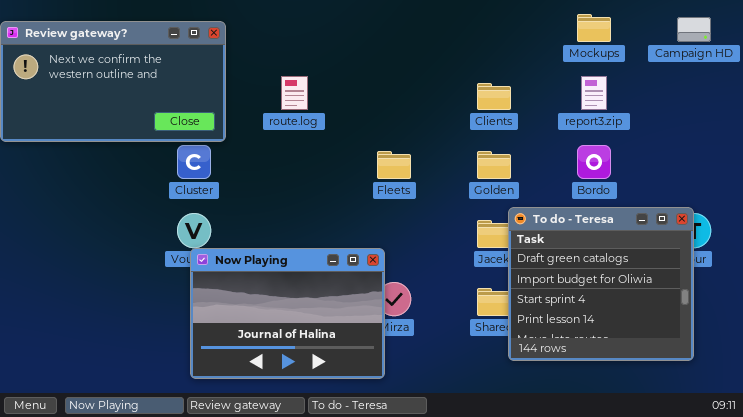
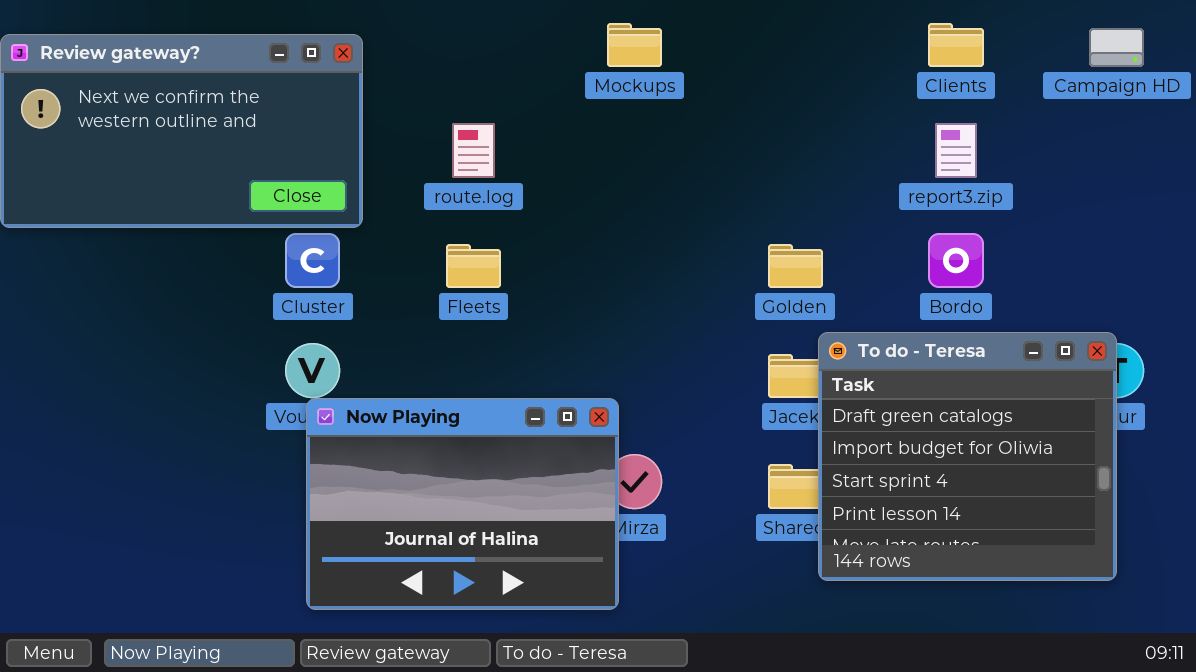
Mockups: [577,14,611,42] -> [607,23,662,67], moved
Clients: [477,83,511,110] -> [928,23,984,67], moved
Fleets: [377,151,411,179] -> [446,244,501,288], moved

